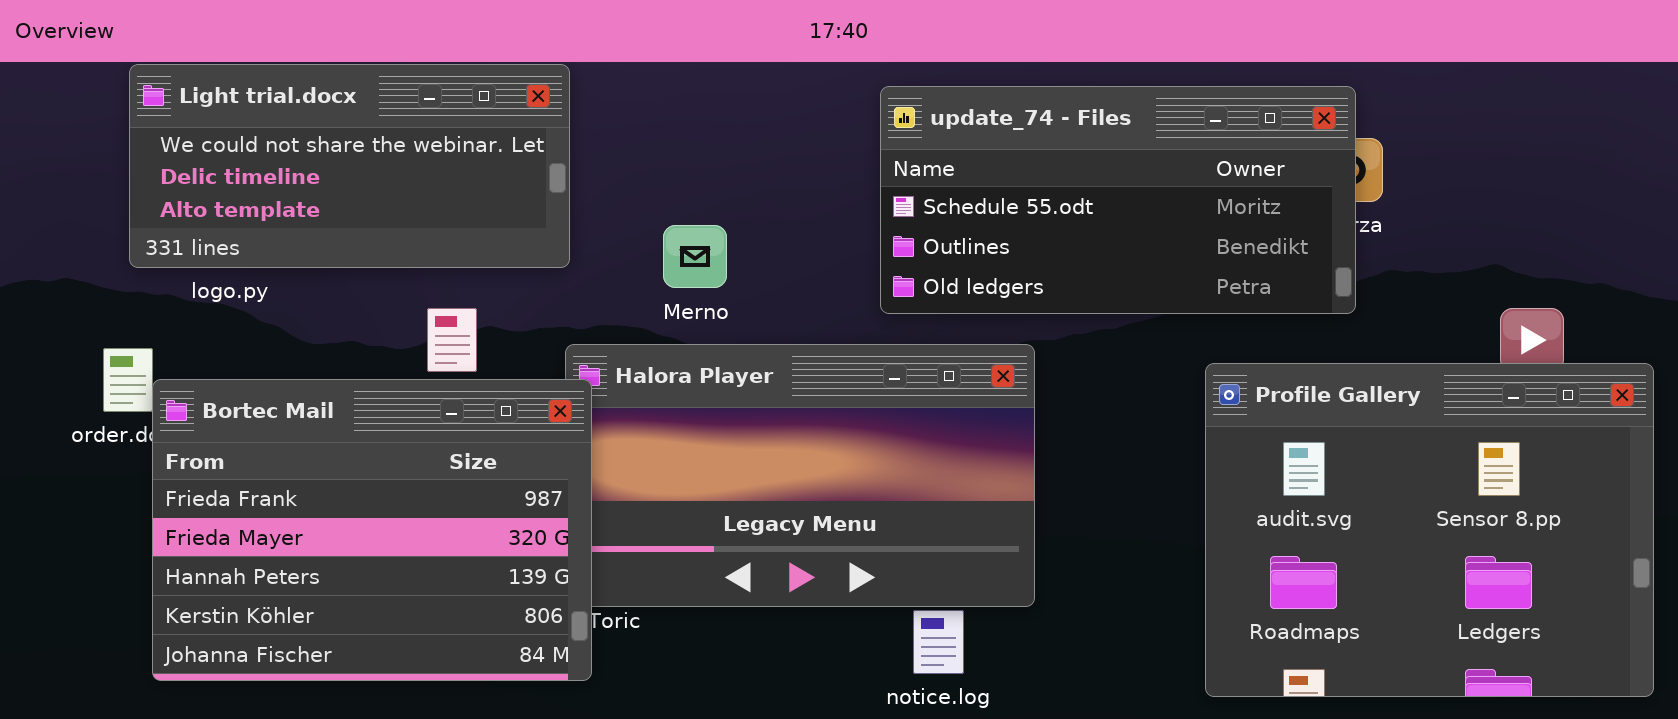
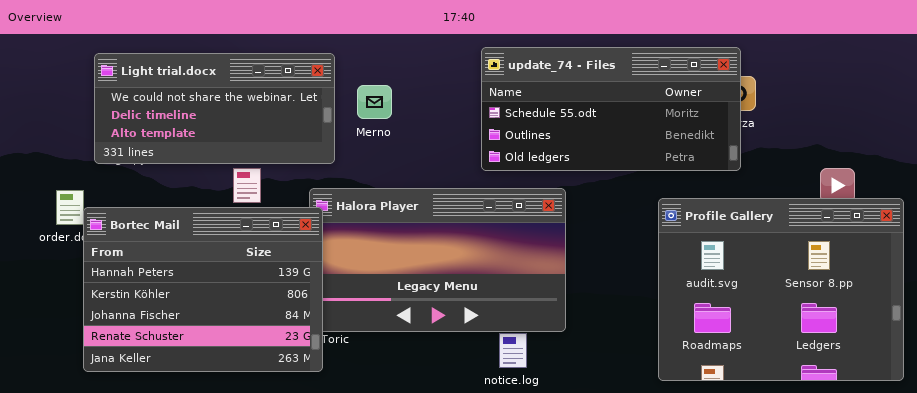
Light trial.docx: [129,64,570,268] -> [94,53,335,164], moved
Merno: [663,225,727,288] -> [357,85,392,119], moved
Bortec Mail: [152,379,592,681] -> [83,207,323,372], scrolled down 2 rows

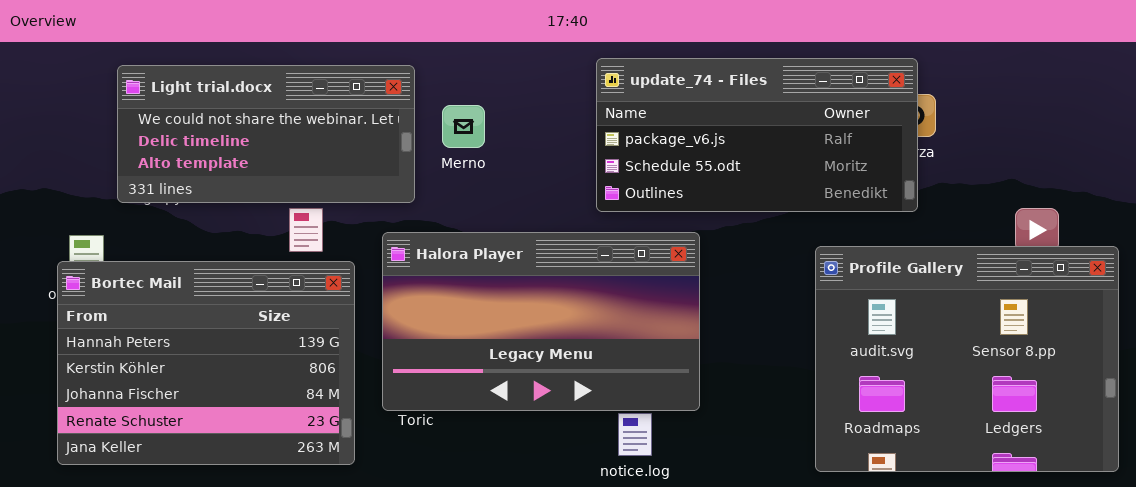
update_74 - Files: [481,47,741,171] -> [596,58,918,212], scrolled up 1 row
Bortec Mail: [83,207,323,372] -> [57,261,355,465], moved

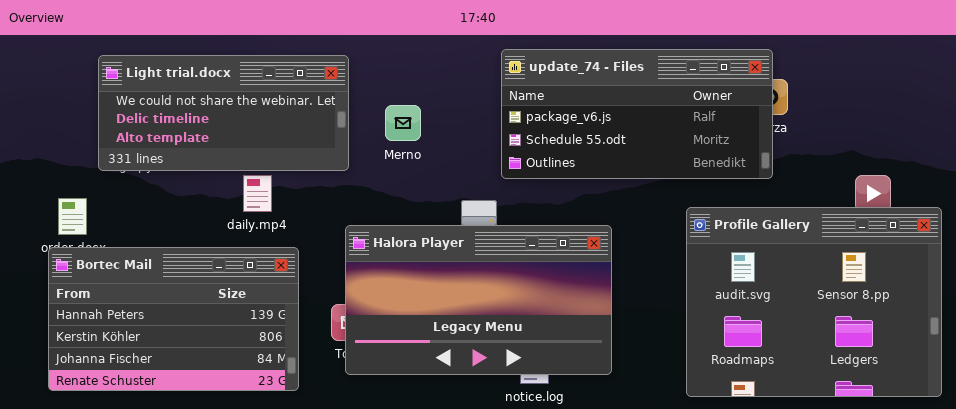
Merno: [442,105,485,148] -> [385,105,421,141], moved
Halora Player: [382,232,700,411] -> [345,225,612,375], moved
Bortec Mail: [57,261,355,465] -> [48,247,299,391], resized

